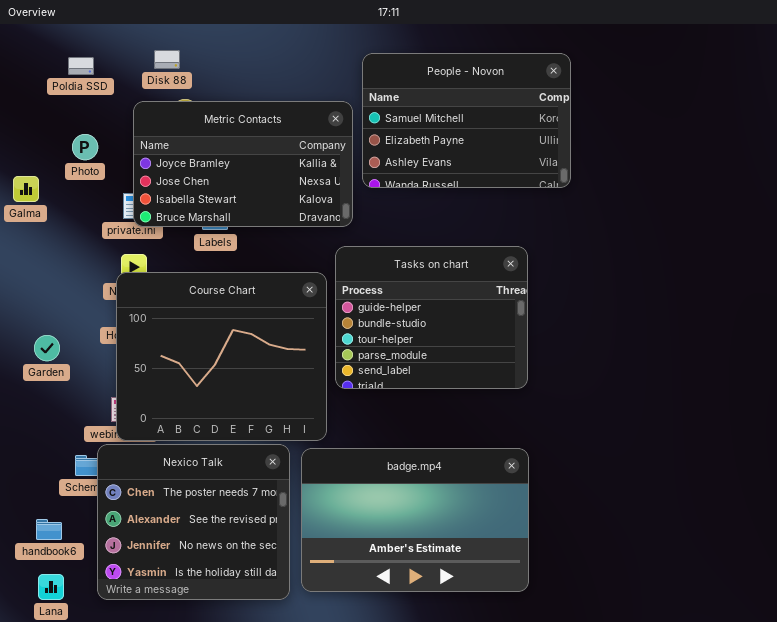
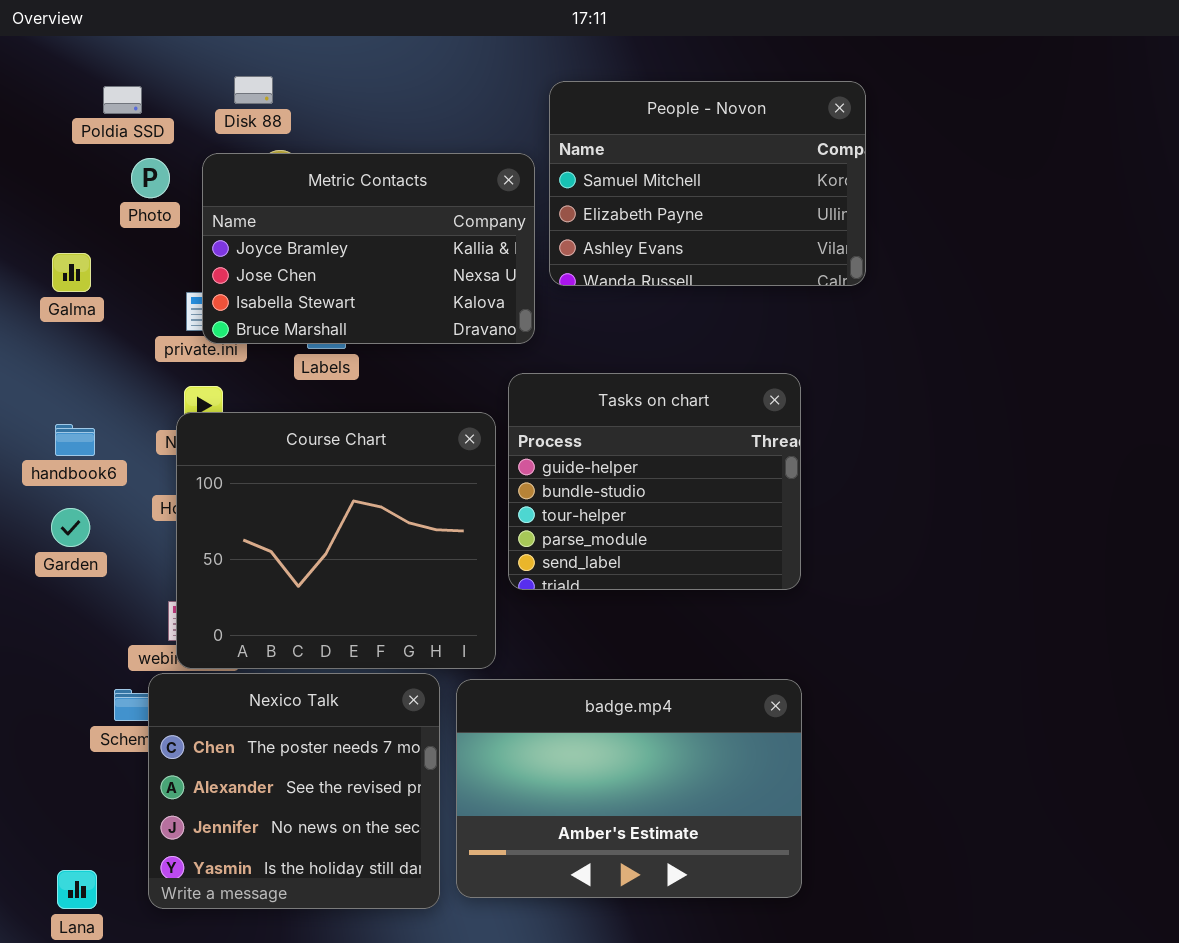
Photo: [72,134,98,160] -> [131,158,170,198], moved
Galma: [13,176,39,202] -> [52,253,91,292], moved
handbook6: [36,519,62,540] -> [55,424,95,456], moved

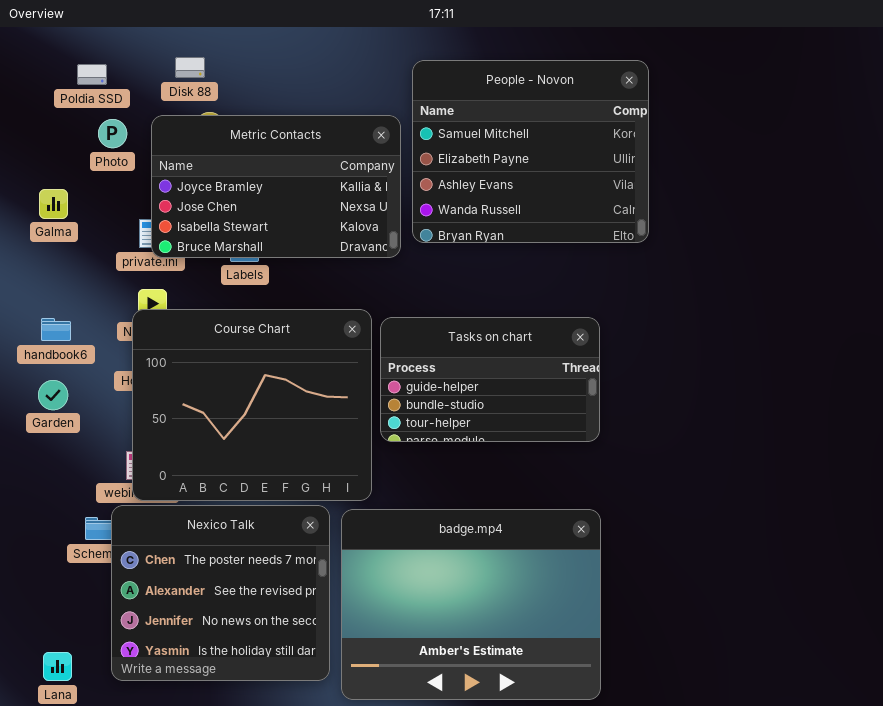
People - Novon: [549,81,866,286] -> [412,60,649,243], resized
Tasks on chart: [508,373,801,590] -> [380,317,600,442], resized
badge.mp4: [456,679,802,898] -> [341,509,601,700], resized

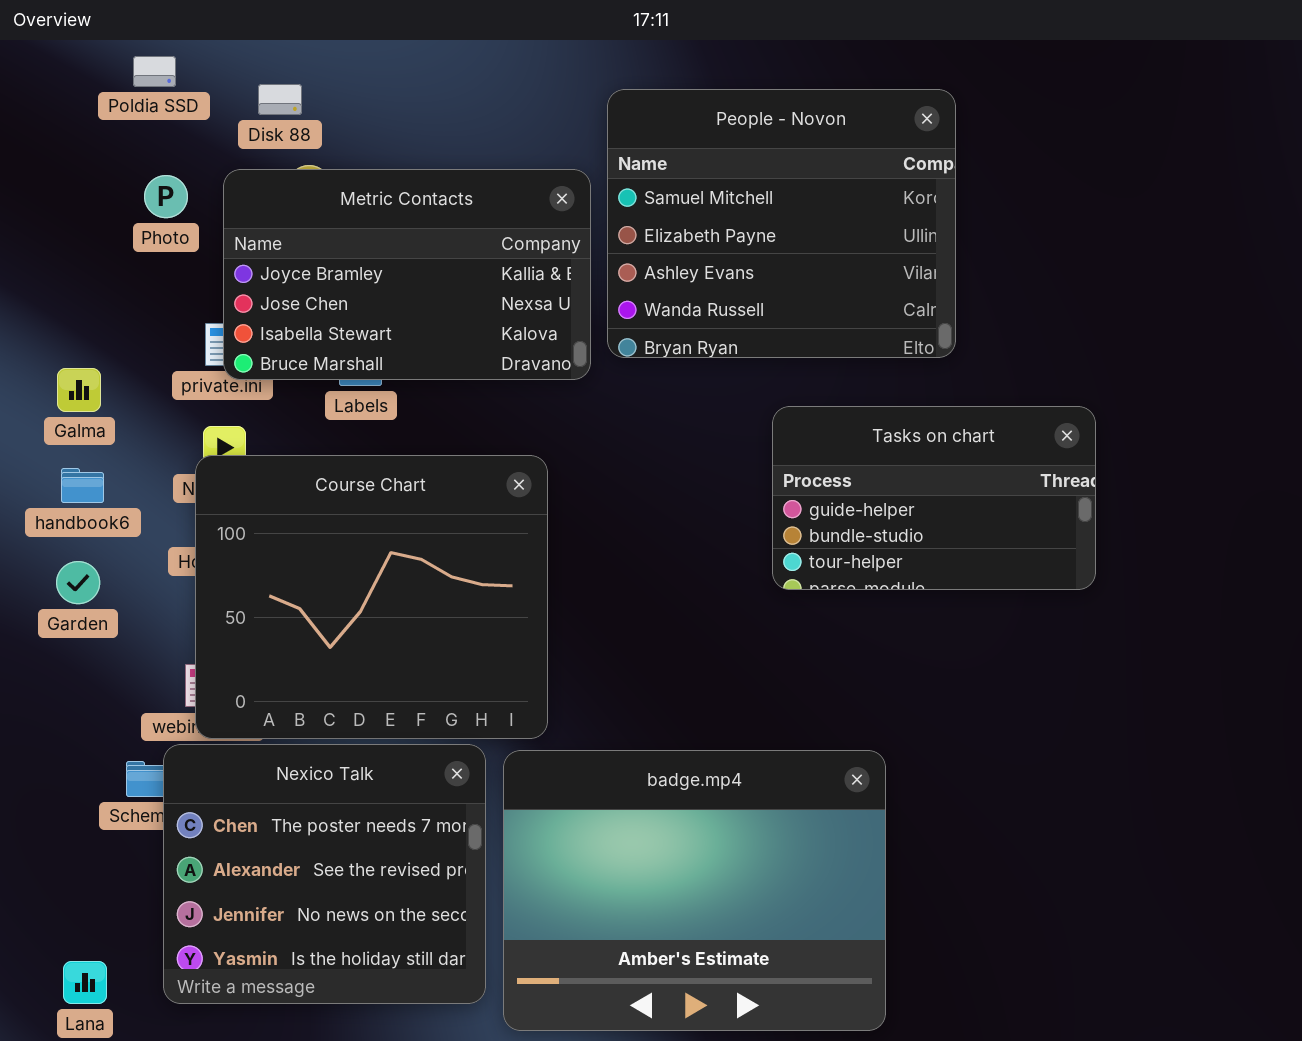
Poldia SSD: [77,64,107,85] -> [133,56,176,87], moved
Galma: [39,189,68,219] -> [57,368,101,412], moved
Tasks on chart: [380,317,600,442] -> [772,406,1096,590], moved

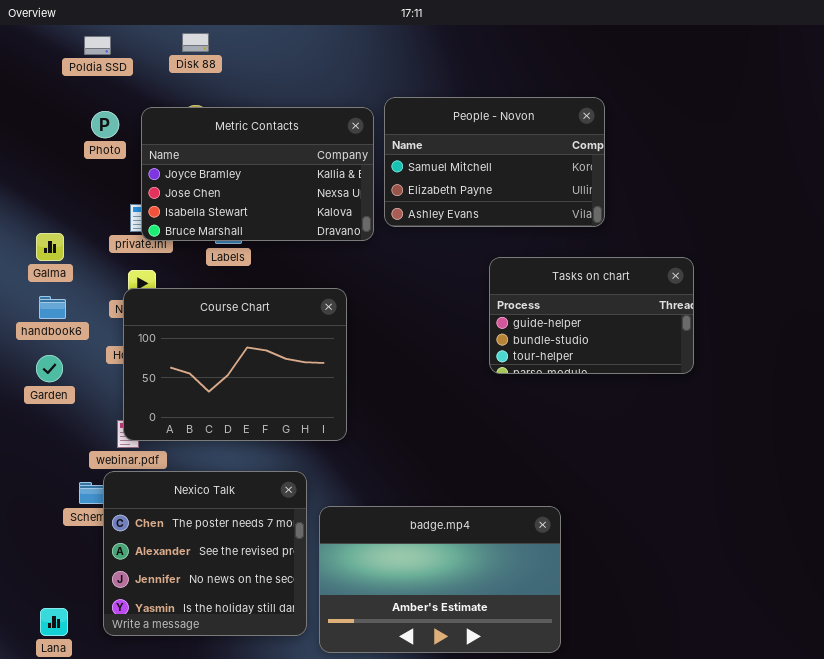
Disk 88: [258,84,302,115] -> [182,33,209,52], moved
People - Novon: [607,89,956,358] -> [384,97,605,227], resized
Course Chart: [195,455,548,739] -> [123,288,347,441], resized
badge.mp4: [503,750,886,1031] -> [319,506,561,653], resized

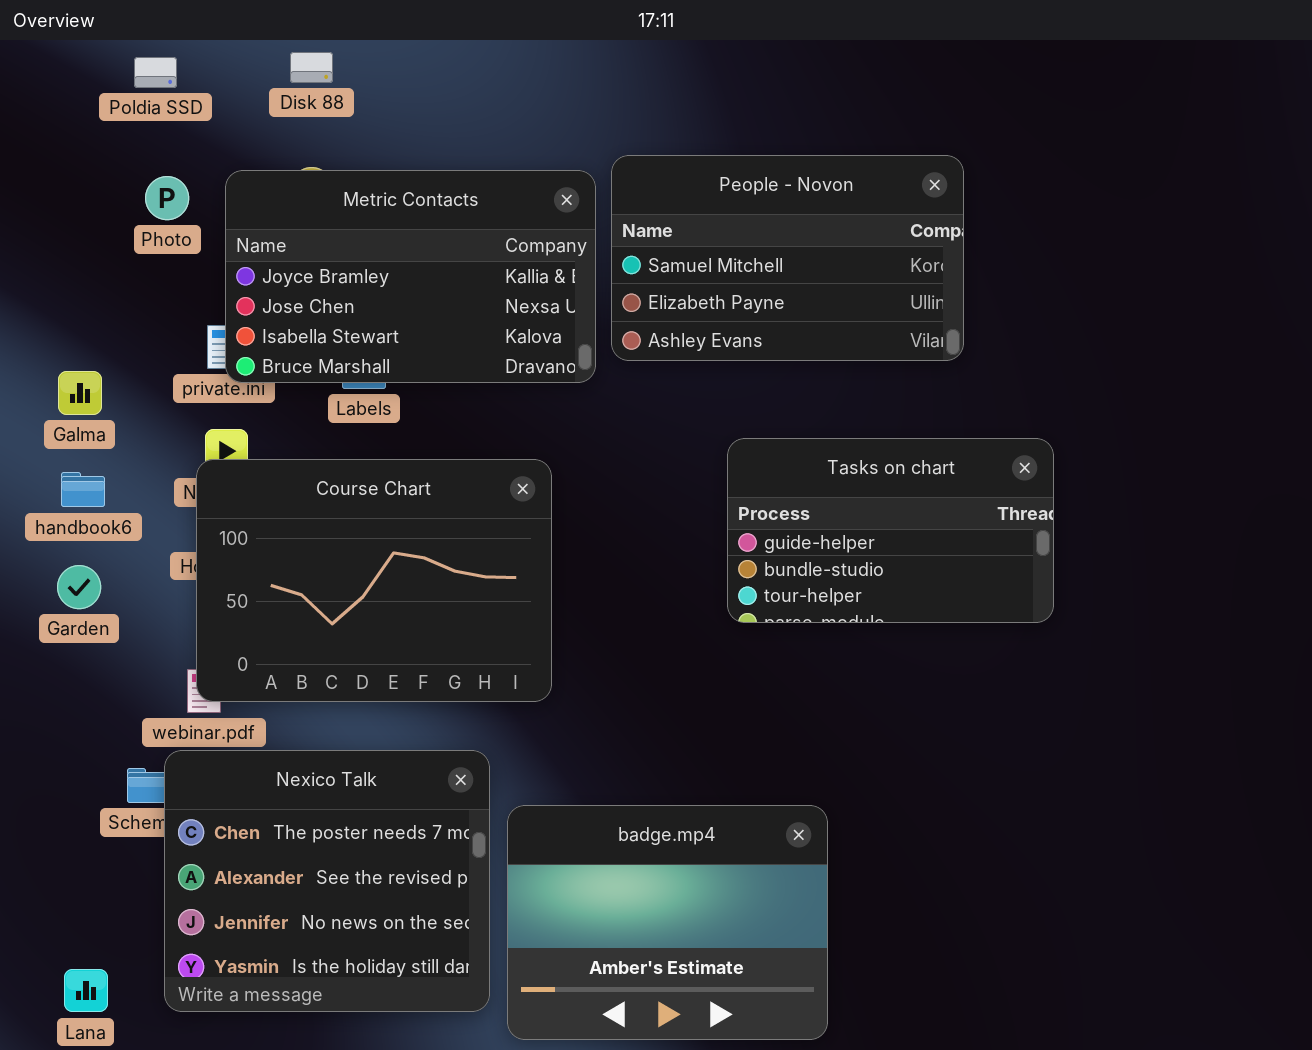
Tasks on chart: [489,257,694,374] -> [727,438,1054,623], moved
badge.mp4: [319,506,561,653] -> [507,805,828,1040], resized

